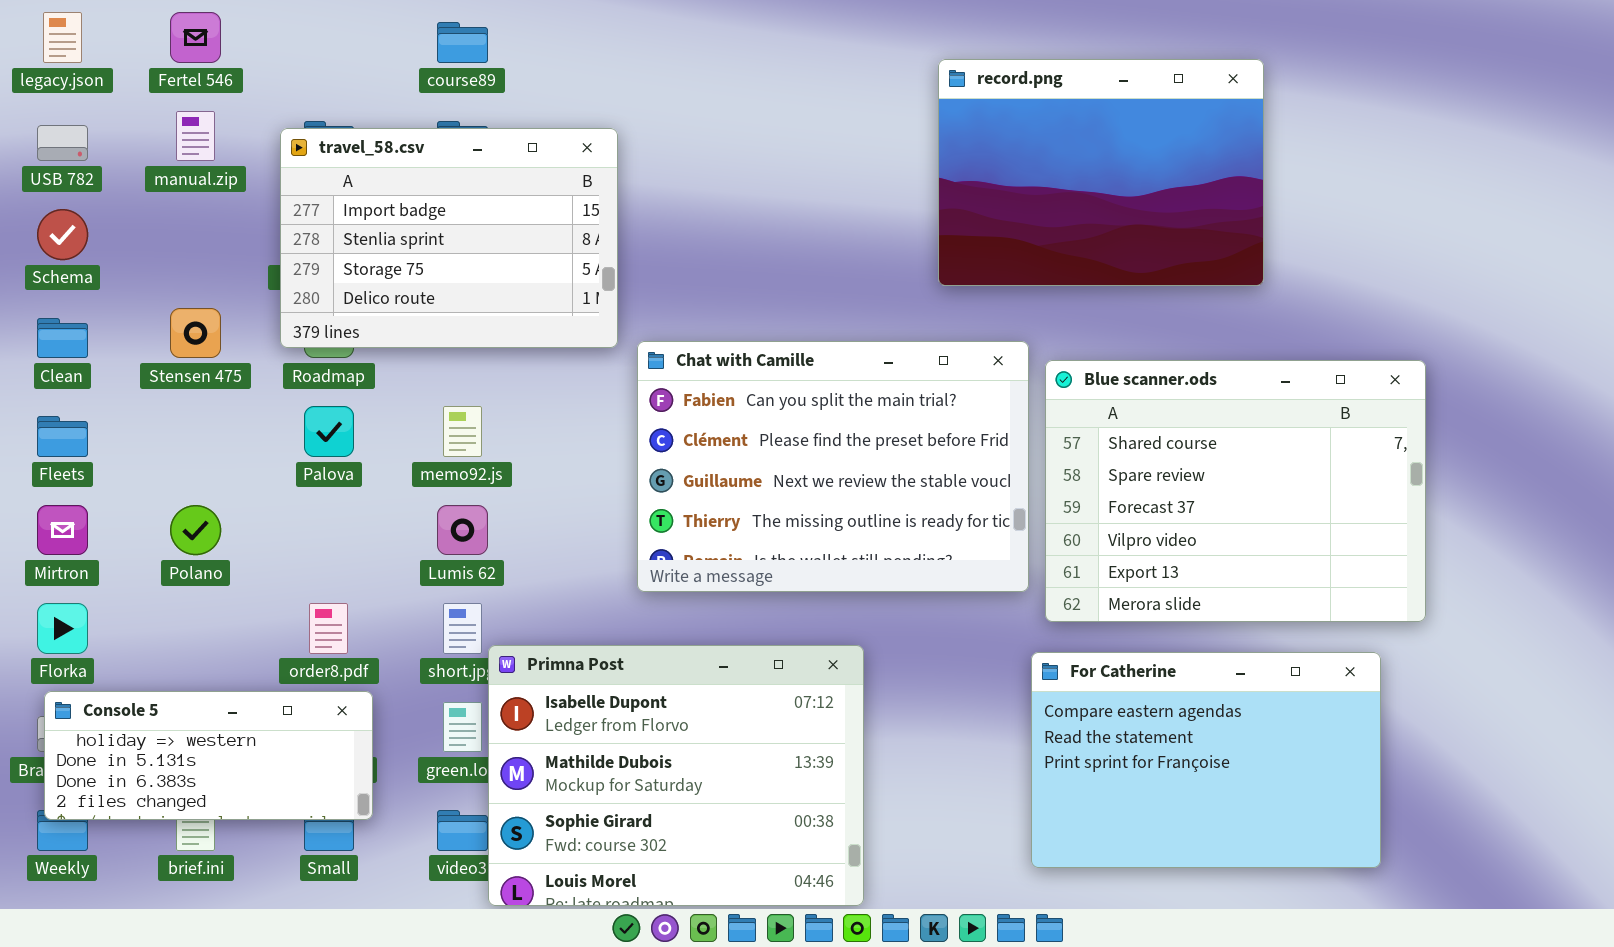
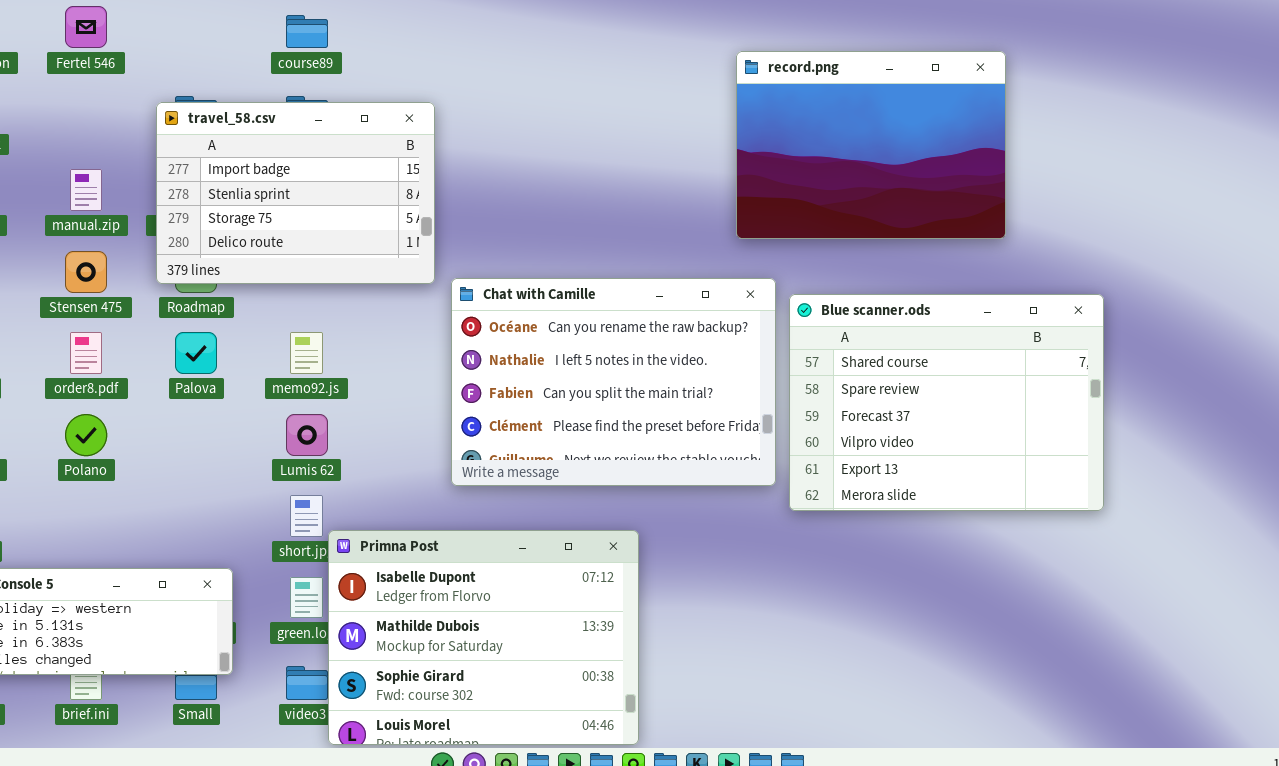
record.png: [938,59,1264,286] -> [736,51,1006,239], moved
manual.zip: [176,111,215,161] -> [70,169,102,211], moved
Chat with Camille: [637,341,1029,592] -> [451,278,776,486], scrolled up 2 rows
order8.pdf: [309,603,348,654] -> [70,332,102,374], moved
For Catherine: [1031,652,1381,868] -> none, closed

